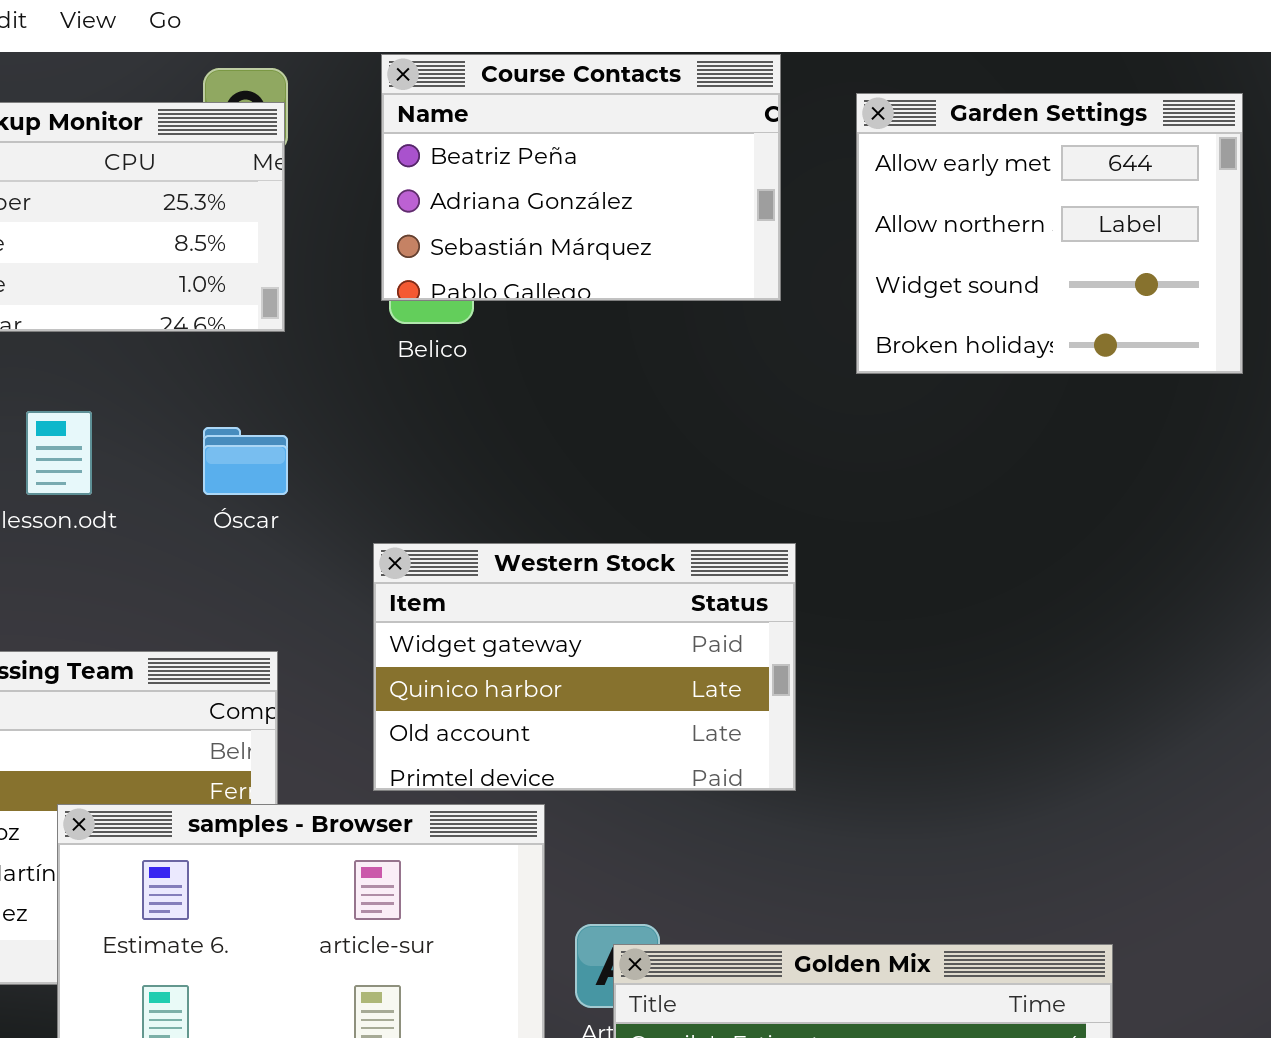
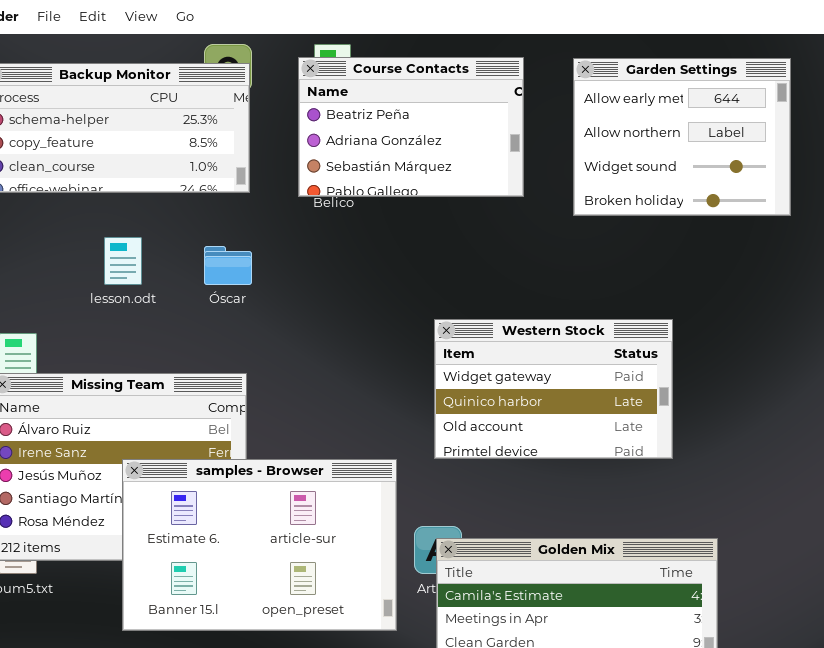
Course Contacts: [381,54,781,301] -> [298,57,524,197], moved
Western Stock: [373,543,796,791] -> [434,319,673,459], moved

